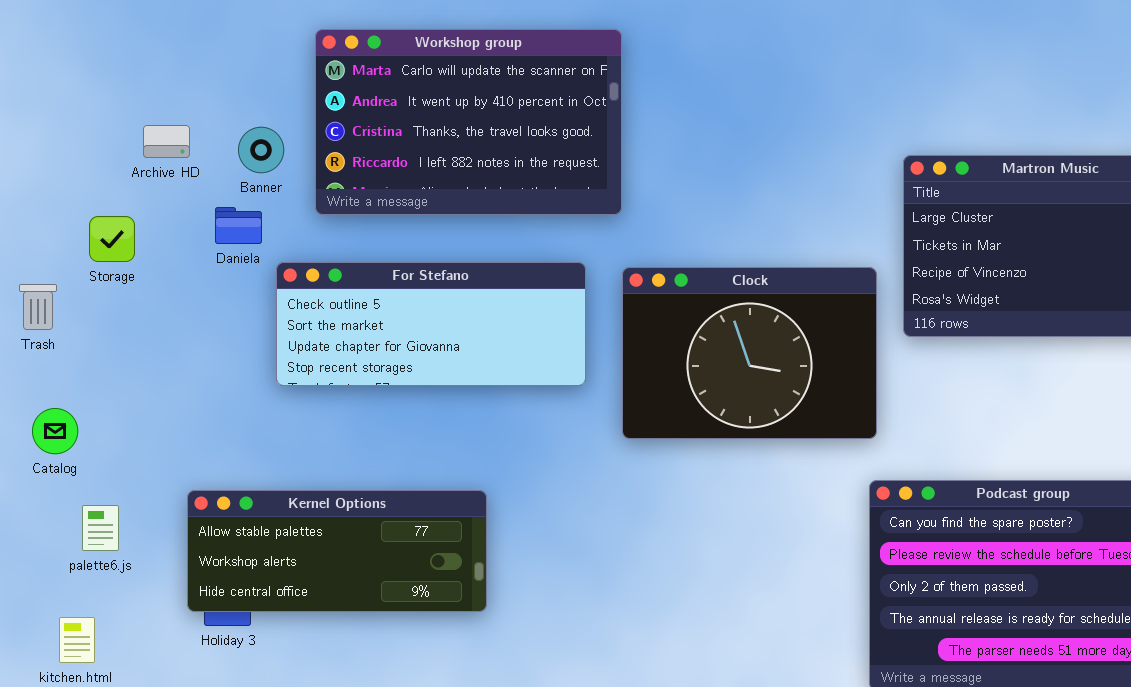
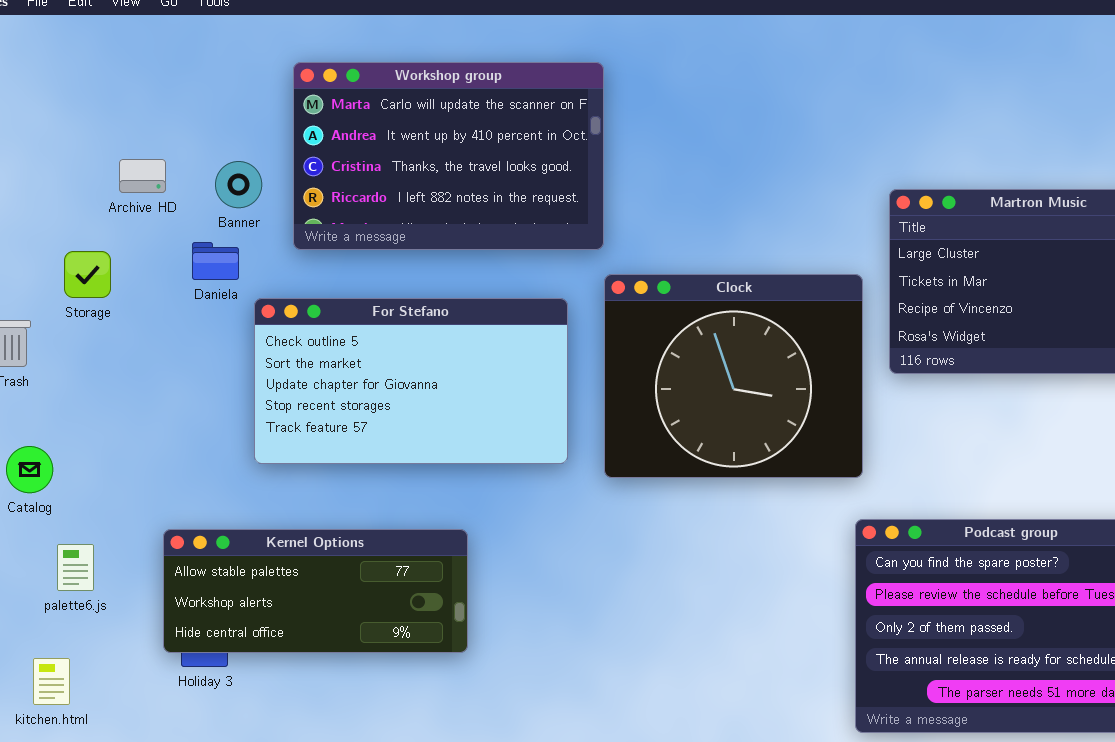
For Stefano: [276,262,586,386] -> [254,298,568,464], resized
Clock: [622,267,877,439] -> [604,274,863,478], resized

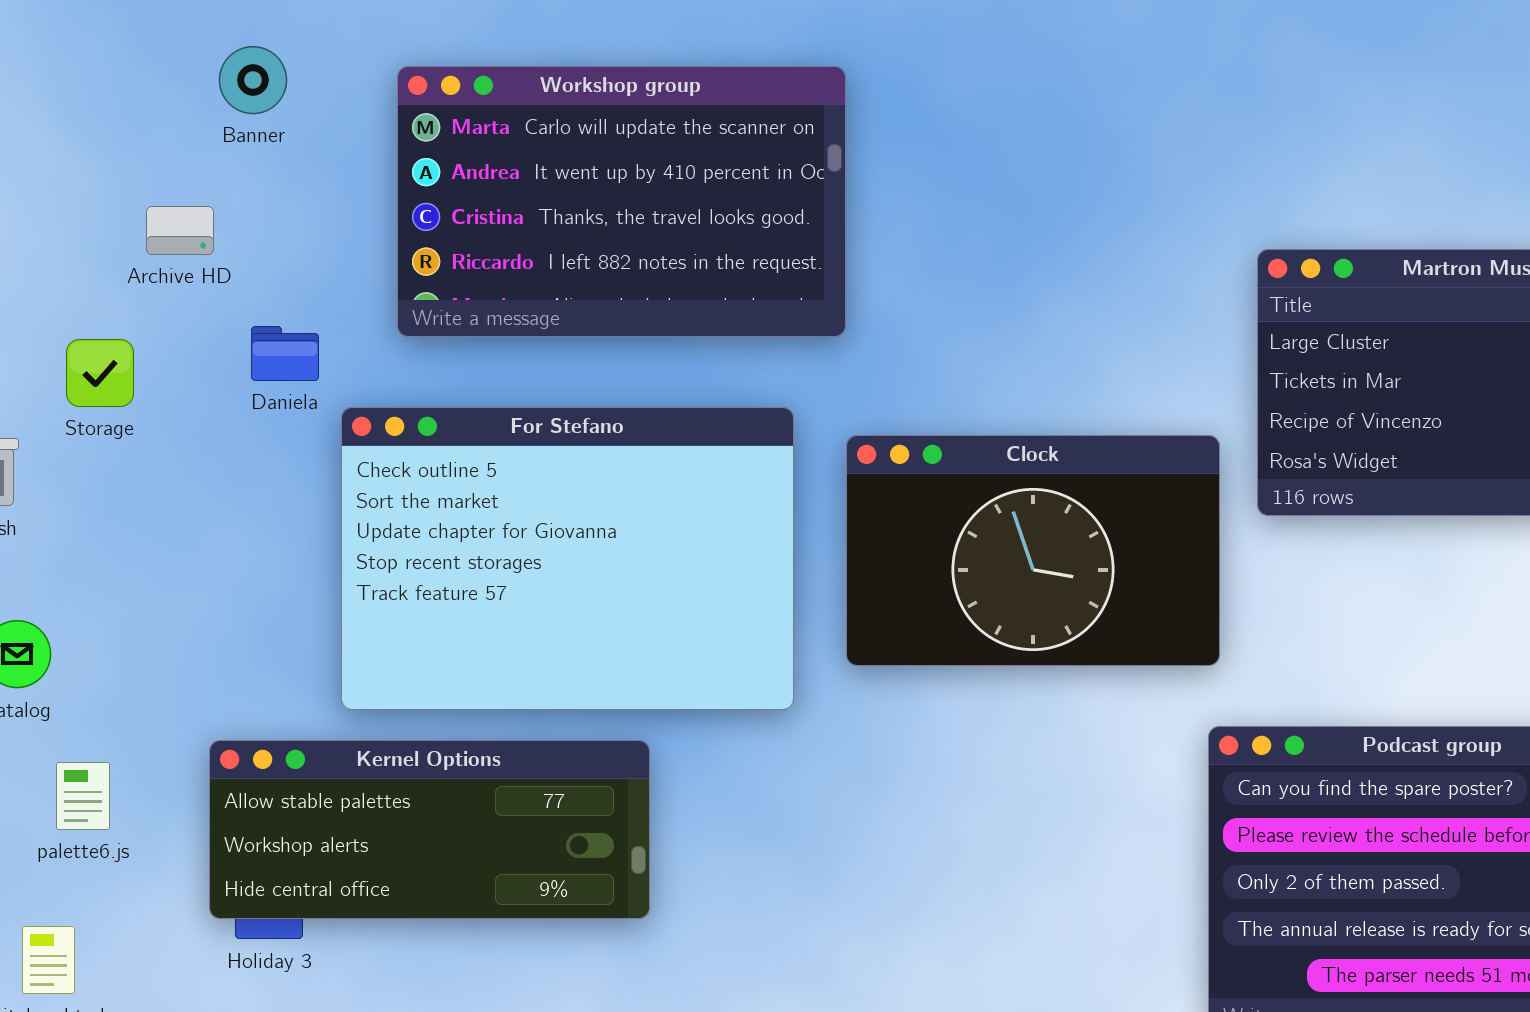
Banner: [215,161,262,208] -> [219,46,287,114], moved
Clock: [604,274,863,478] -> [846,435,1220,666], resized
For Stefano: [254,298,568,464] -> [341,407,794,710], resized

